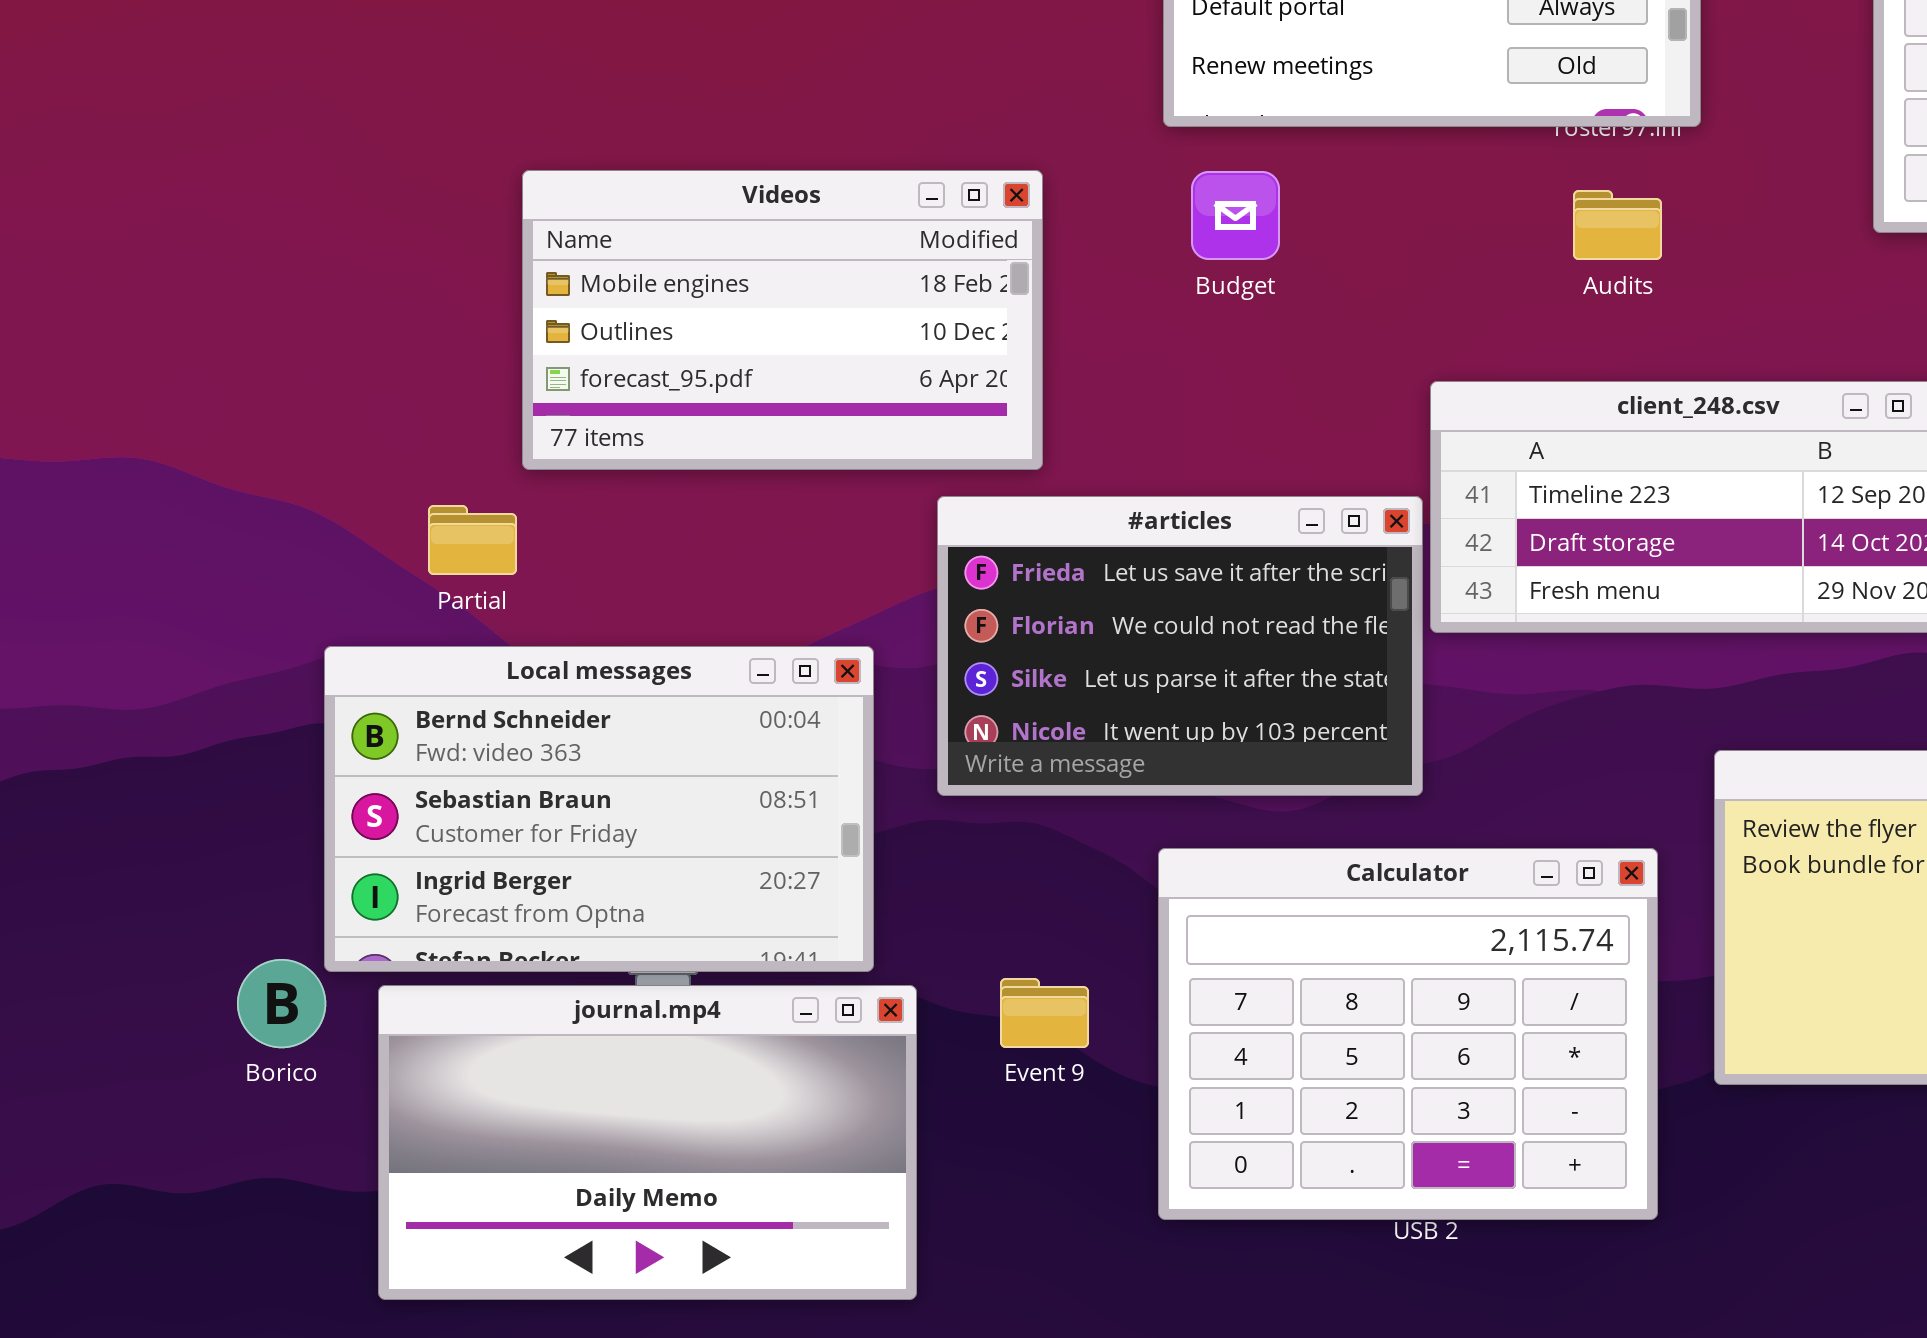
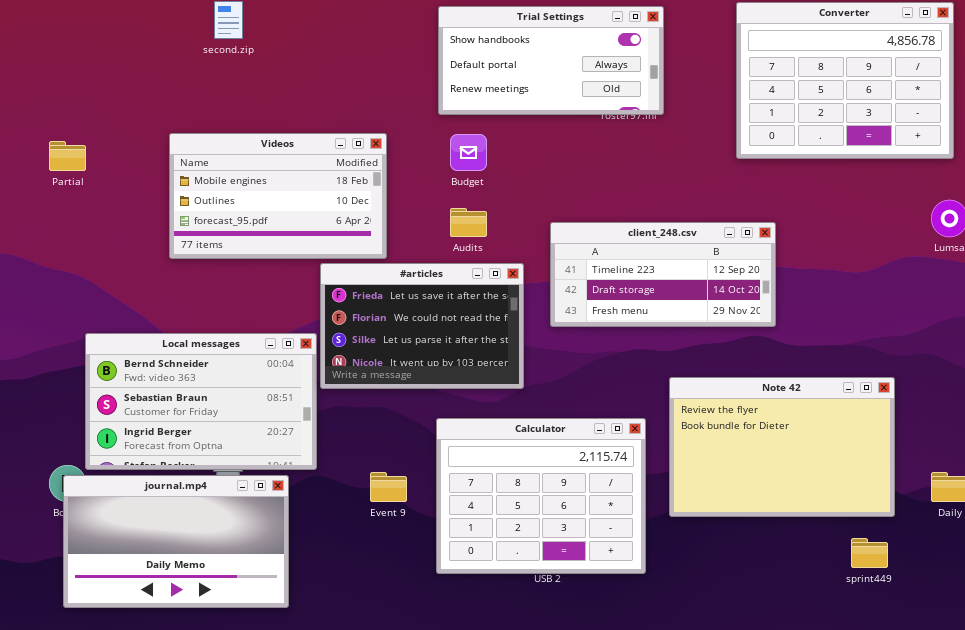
Audits: [1573,190,1662,260] -> [450,208,487,237], moved
#articles: [937,496,1423,796] -> [320,263,524,389], moved
Partial: [428,505,517,575] -> [49,141,86,171], moved
journal.mp4: [378,985,917,1300] -> [63,475,289,608], moved

